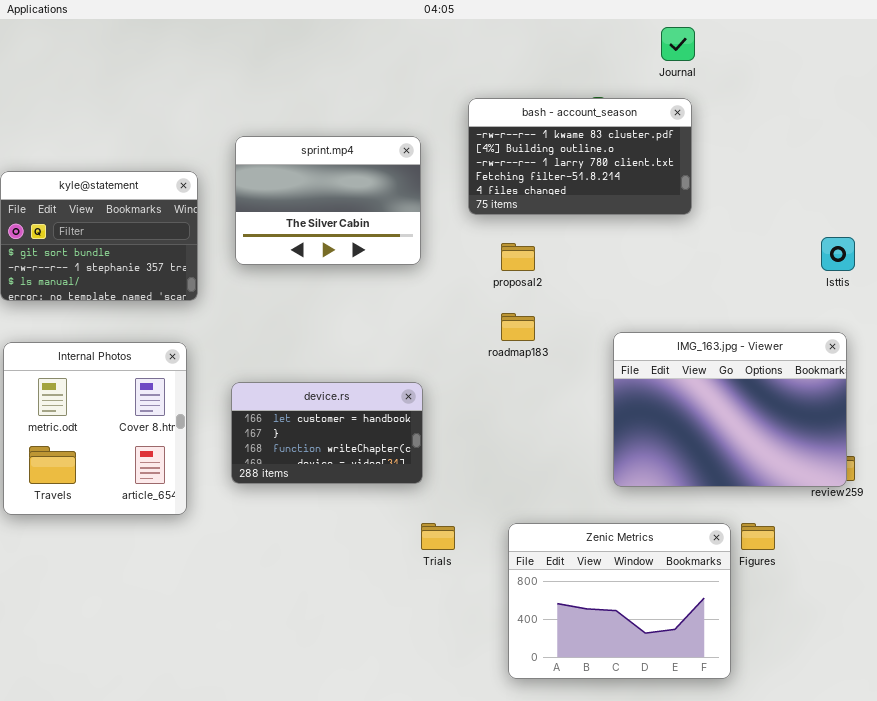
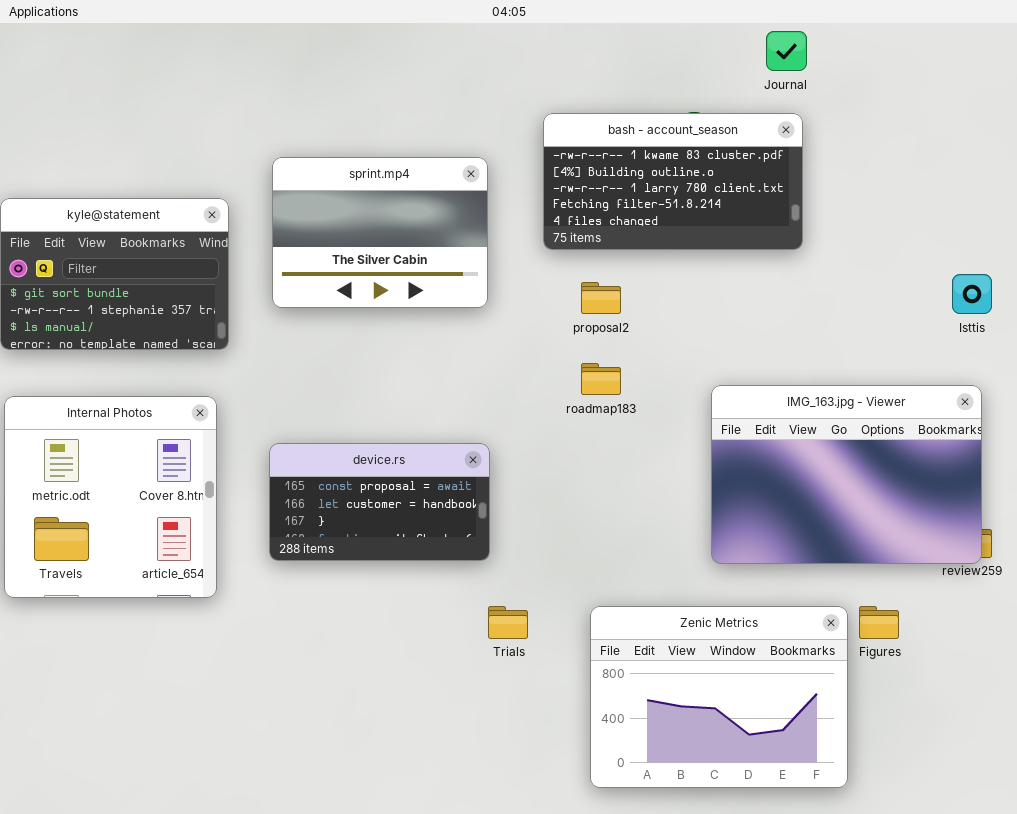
device.rs: [231,382,423,484] -> [269,443,490,561], scrolled up 1 row

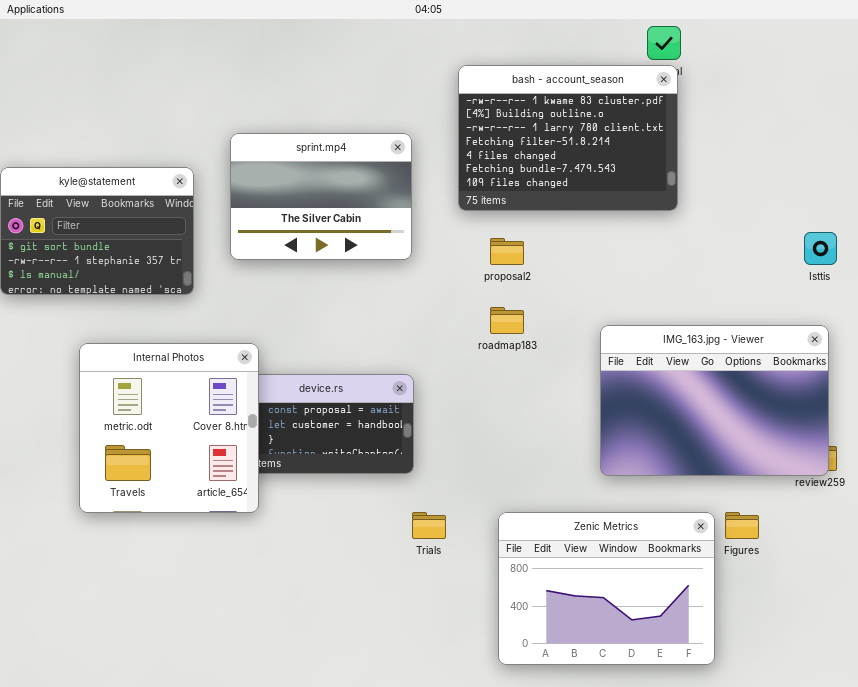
bash - account_season: [543,113,803,250] -> [458,65,678,211], resized
Internal Photos: [4,396,217,598] -> [79,343,259,513], moved

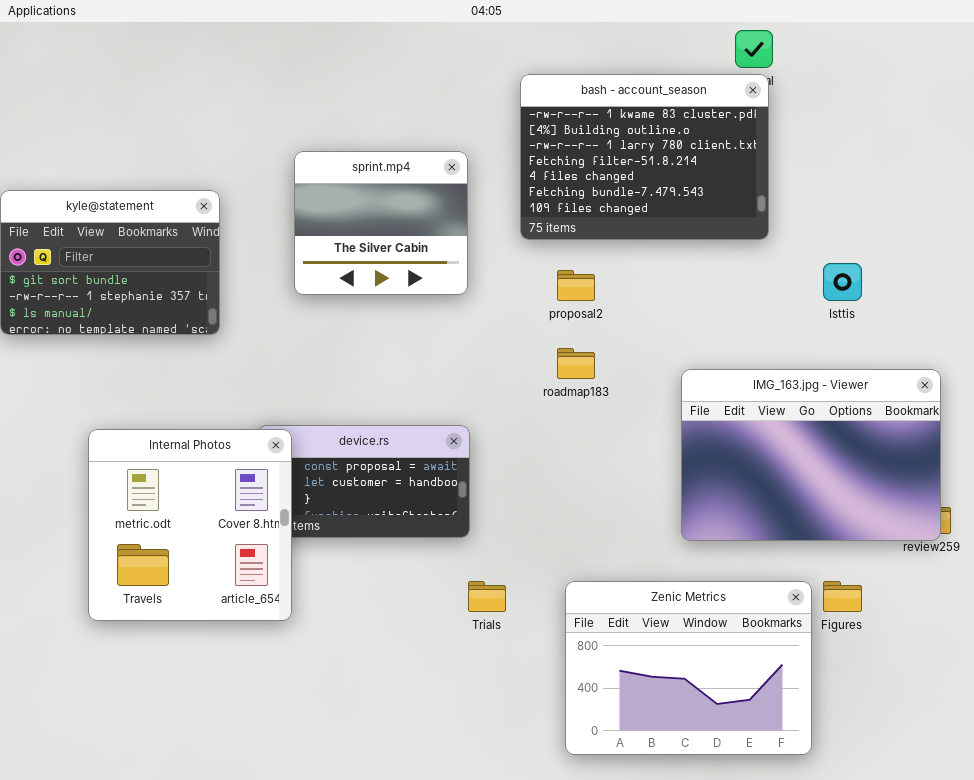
sprint.mp4: [230,133,412,260] -> [294,151,468,295], resized
Isttis: [804,232,837,265] -> [823,263,862,301], moved
Internal Photos: [79,343,259,513] -> [88,429,292,621], moved

